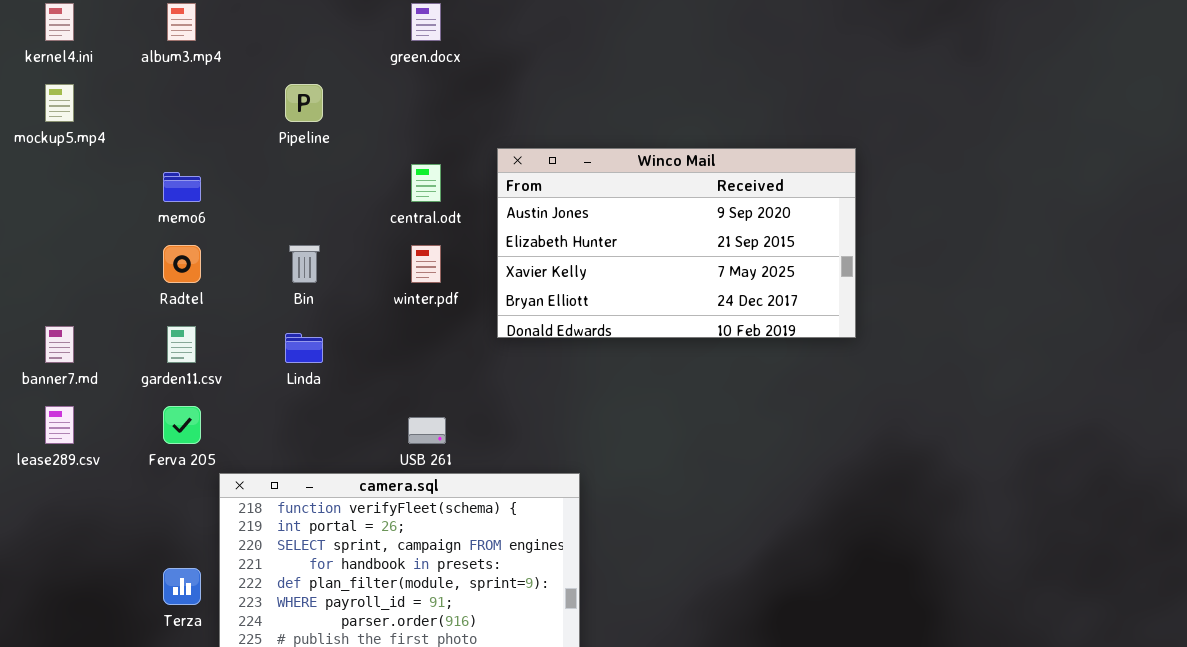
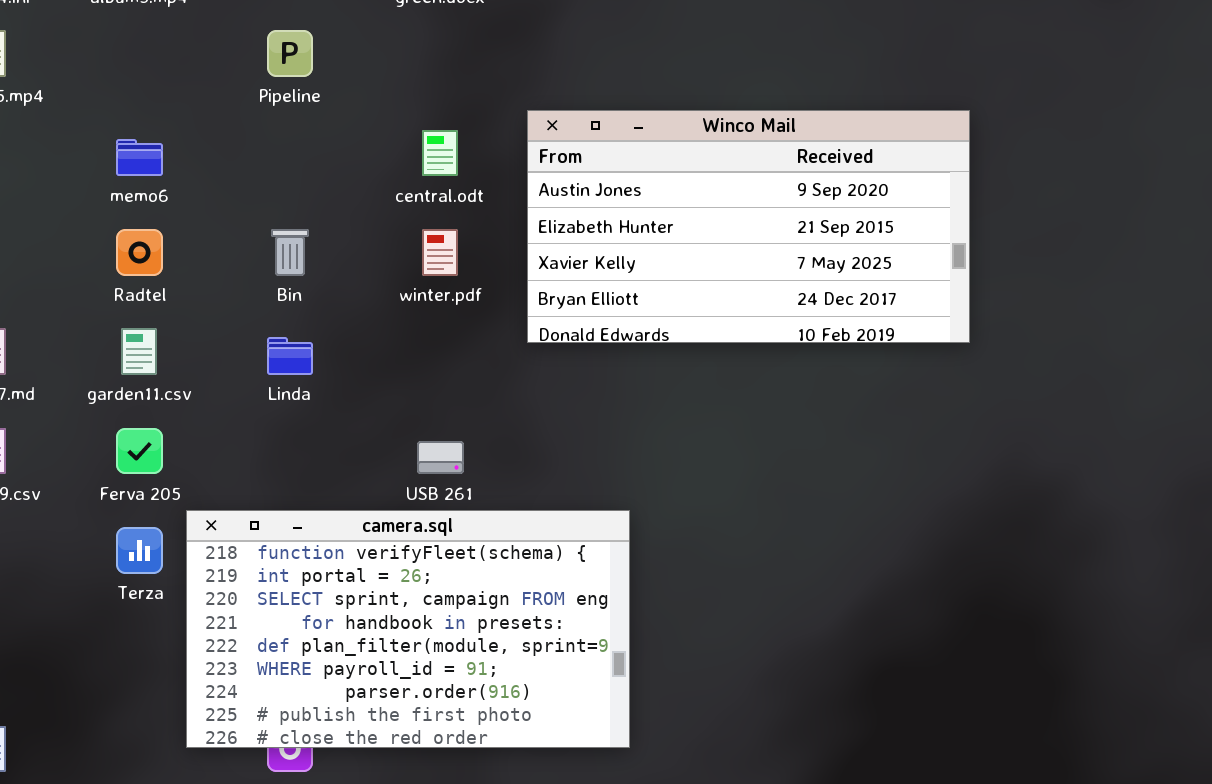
Terza: [163,568,201,605] -> [116,527,163,574], moved

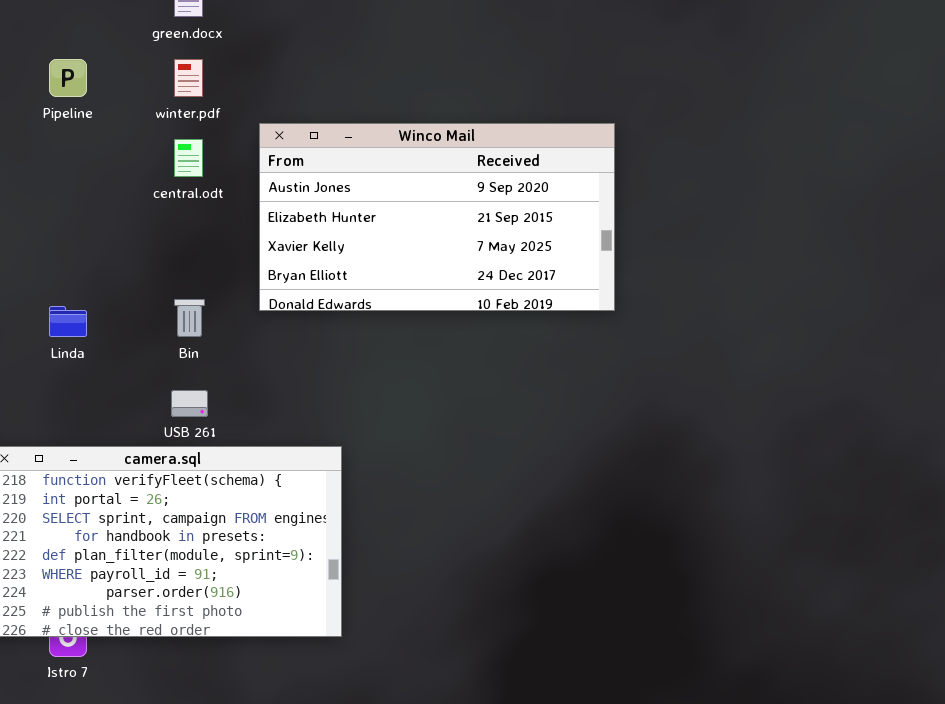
Bin: [271,229,309,276] -> [174,299,205,337], moved
winter.pdf: [422,229,458,276] -> [174,59,203,97], moved

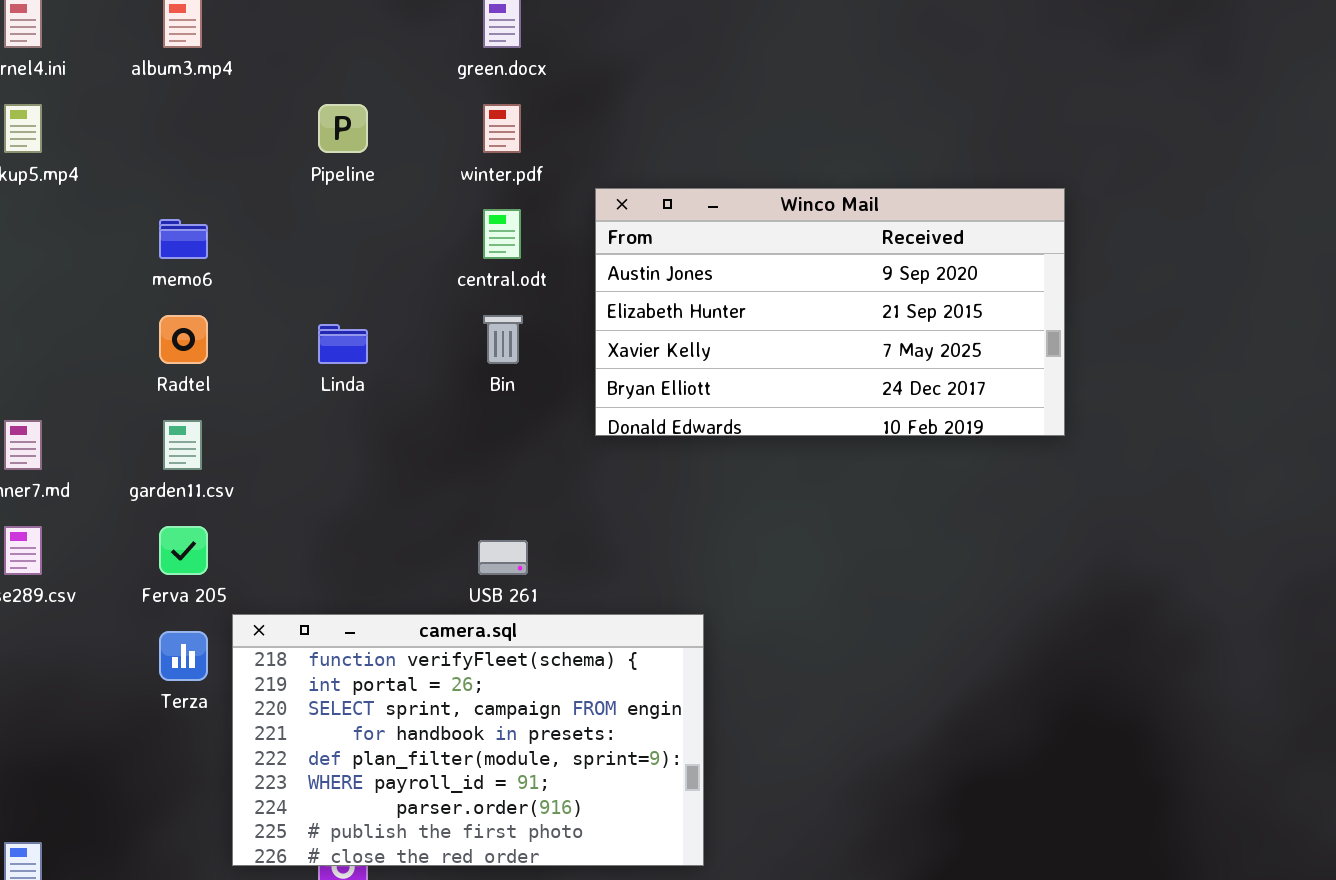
Bin: [174,299,205,337] -> [483,315,523,364], moved
Linda: [49,306,87,337] -> [318,324,368,364], moved

